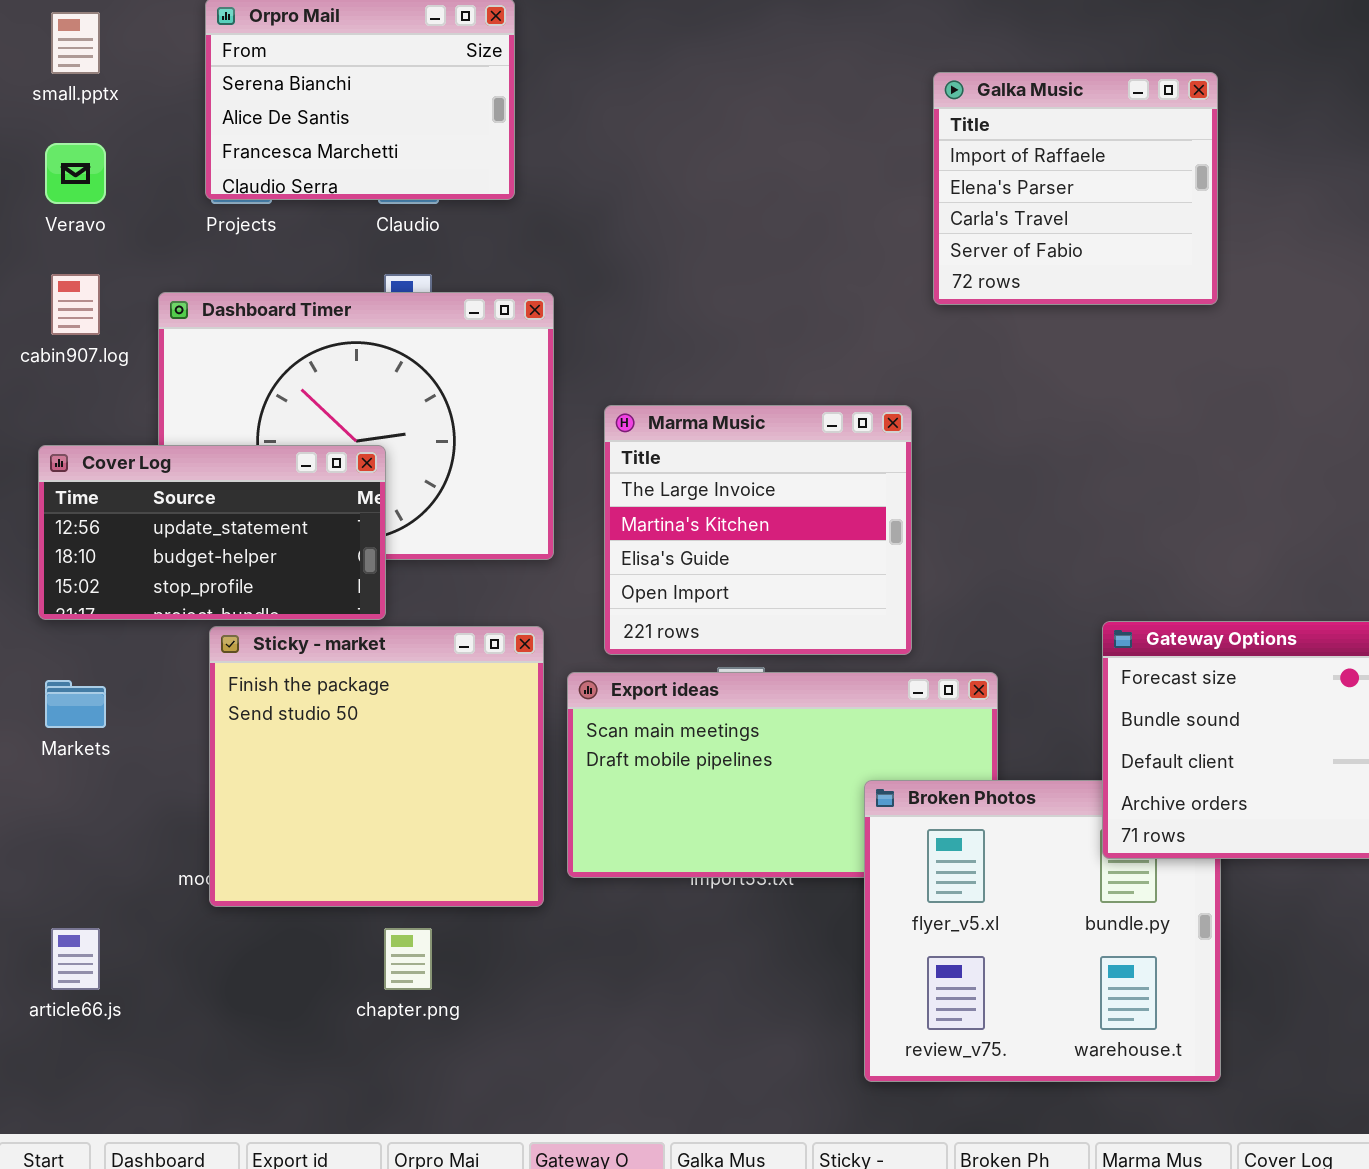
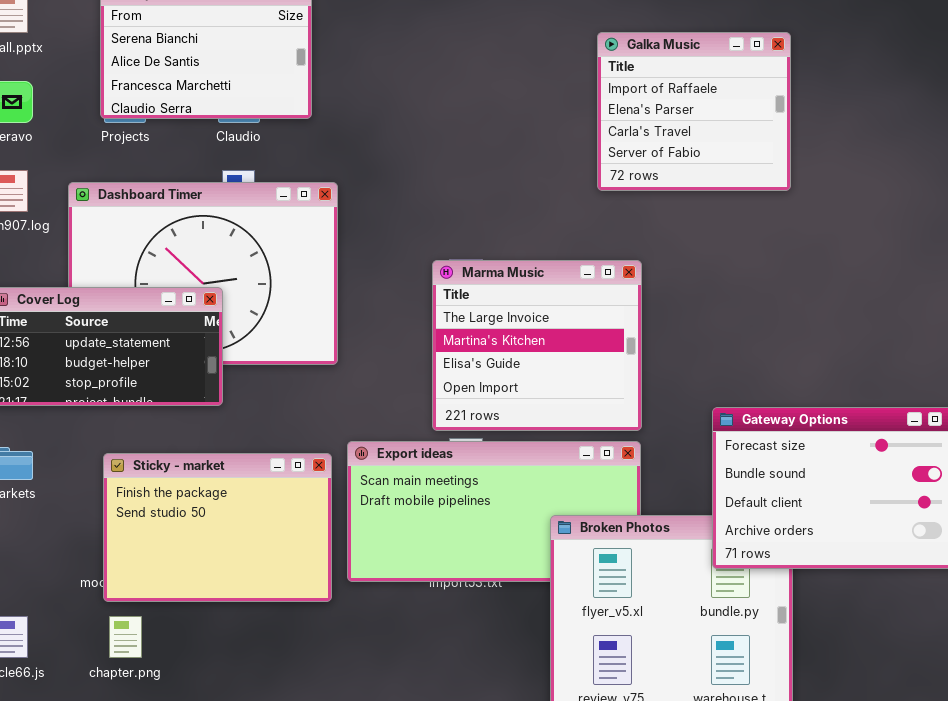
Marma Music: [604,405,912,655] -> [432,260,642,431], moved
Sticky - market: [209,626,544,907] -> [103,453,332,602], resized
chapter.png: [384,928,432,990] -> [109,616,142,658], moved

